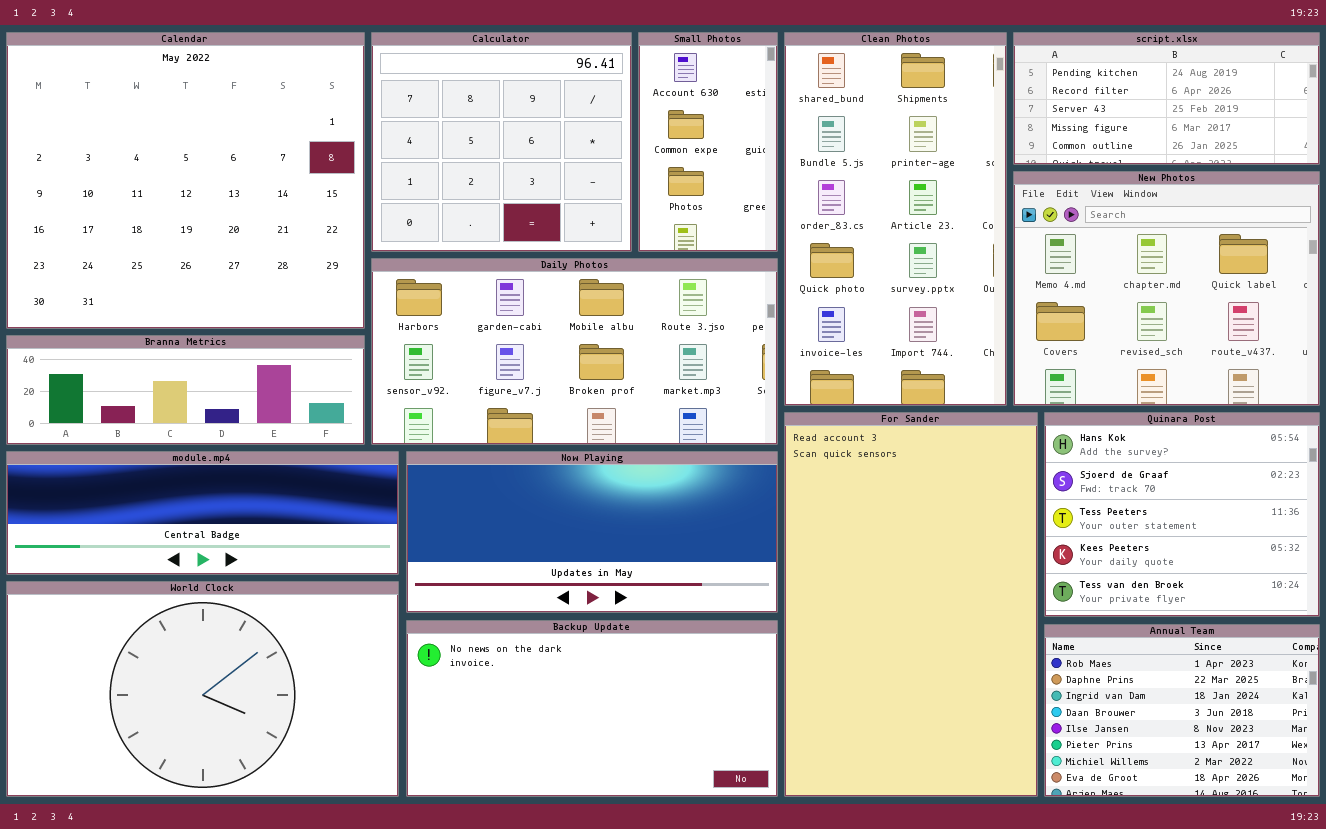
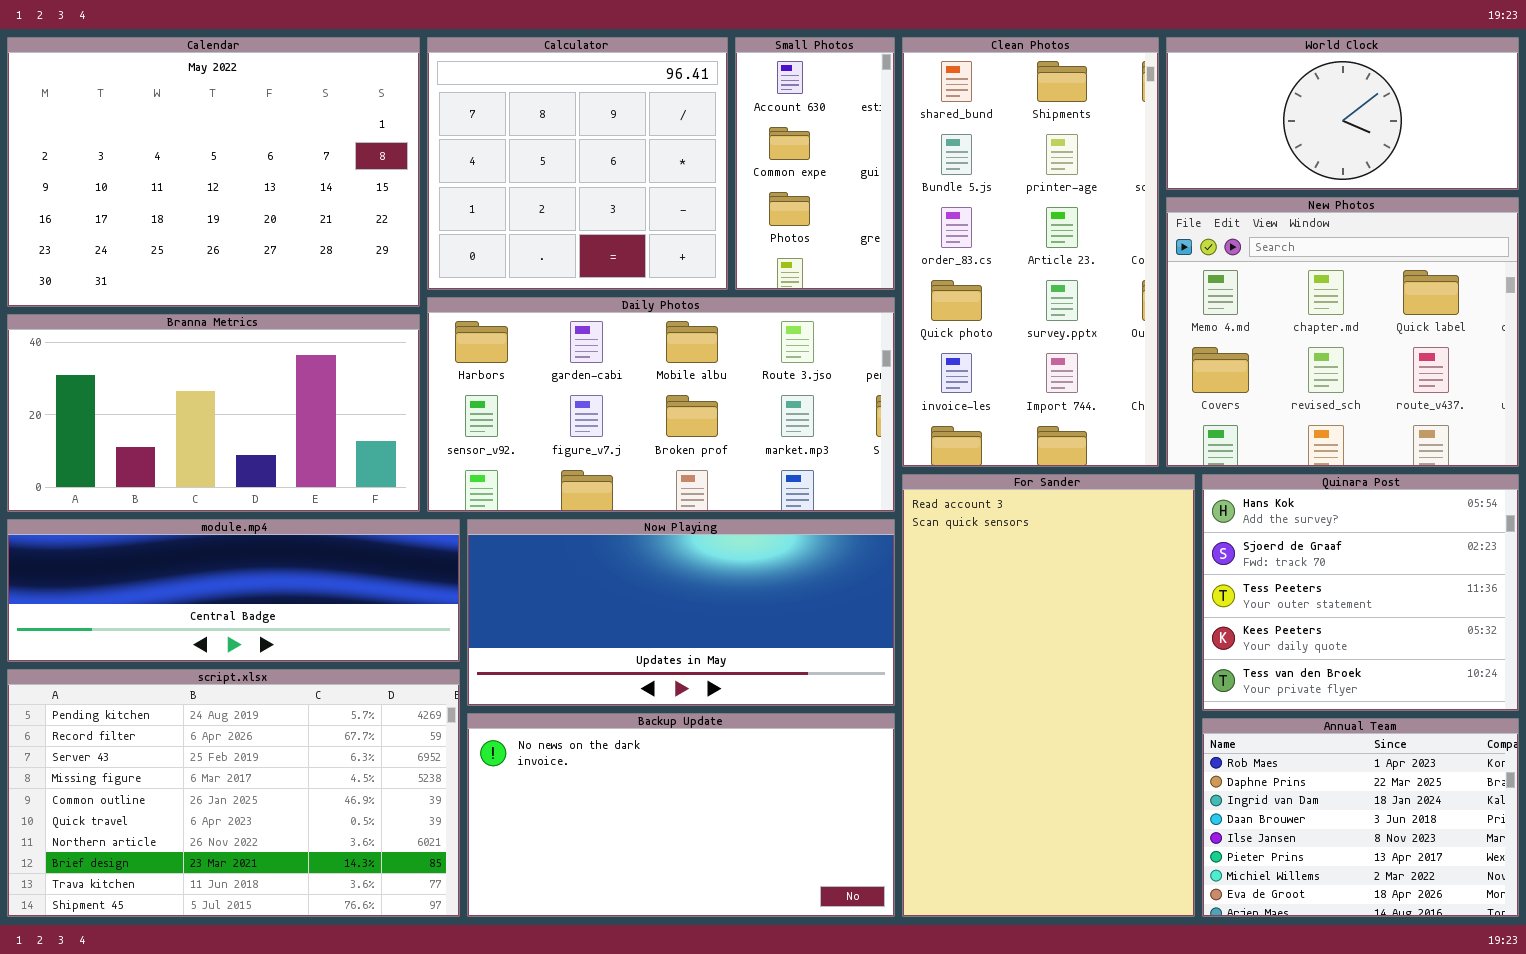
Calendar: [6,32,365,329] -> [7,37,420,307], resized
script.xlsx: [1013,32,1320,165] -> [7,669,460,917], moved, resized
Branna Metrics: [6,335,365,445] -> [7,314,420,512], resized
World Clock: [6,581,399,797] -> [1166,37,1519,190], moved, resized

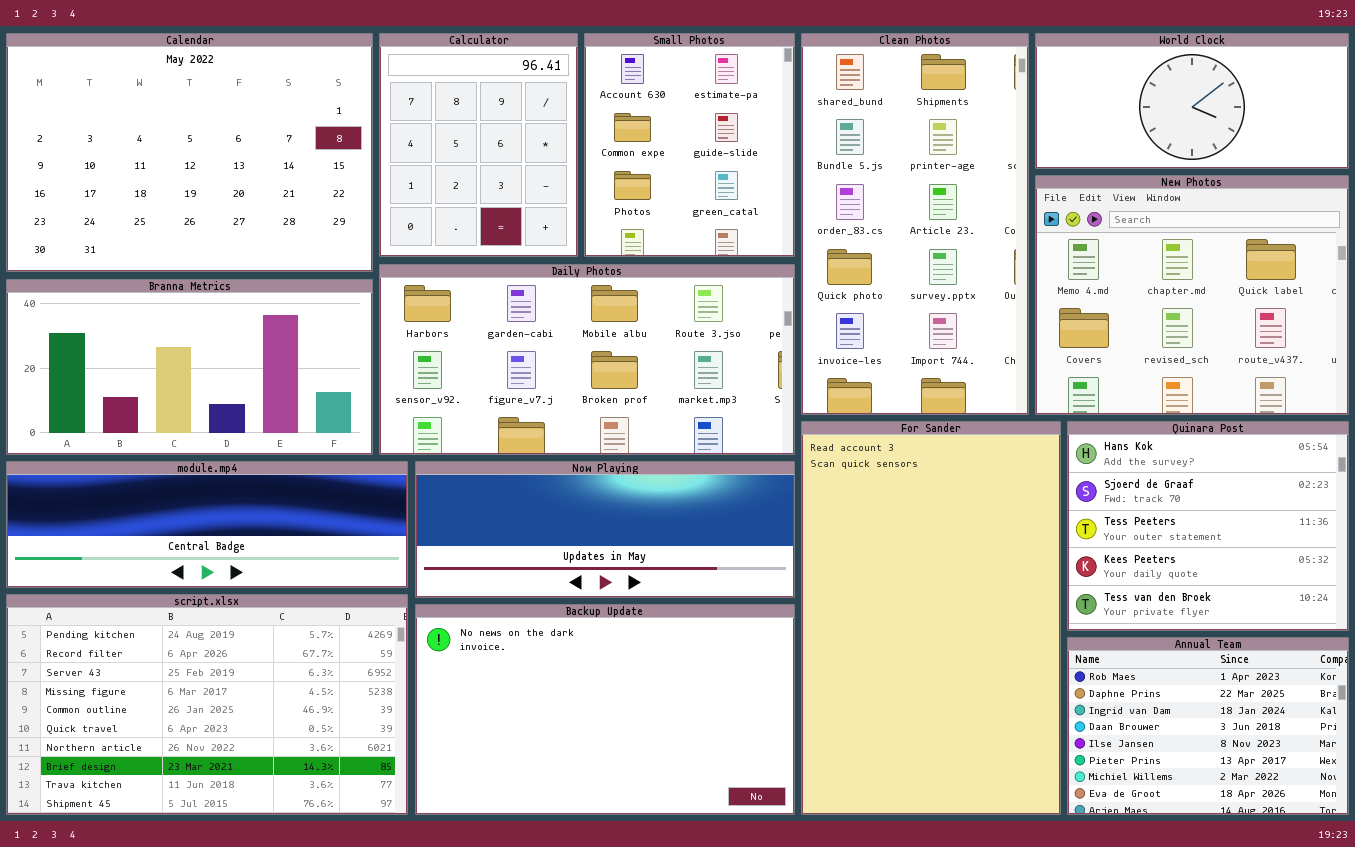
Calculator: [427,37,728,290] -> [379,33,578,257], resized
Small Photos: [735,37,895,290] -> [584,33,795,257], resized
Now Playing: [467,519,895,706] -> [415,461,795,598], resized
Backup Update: [467,713,895,917] -> [415,604,795,815], resized

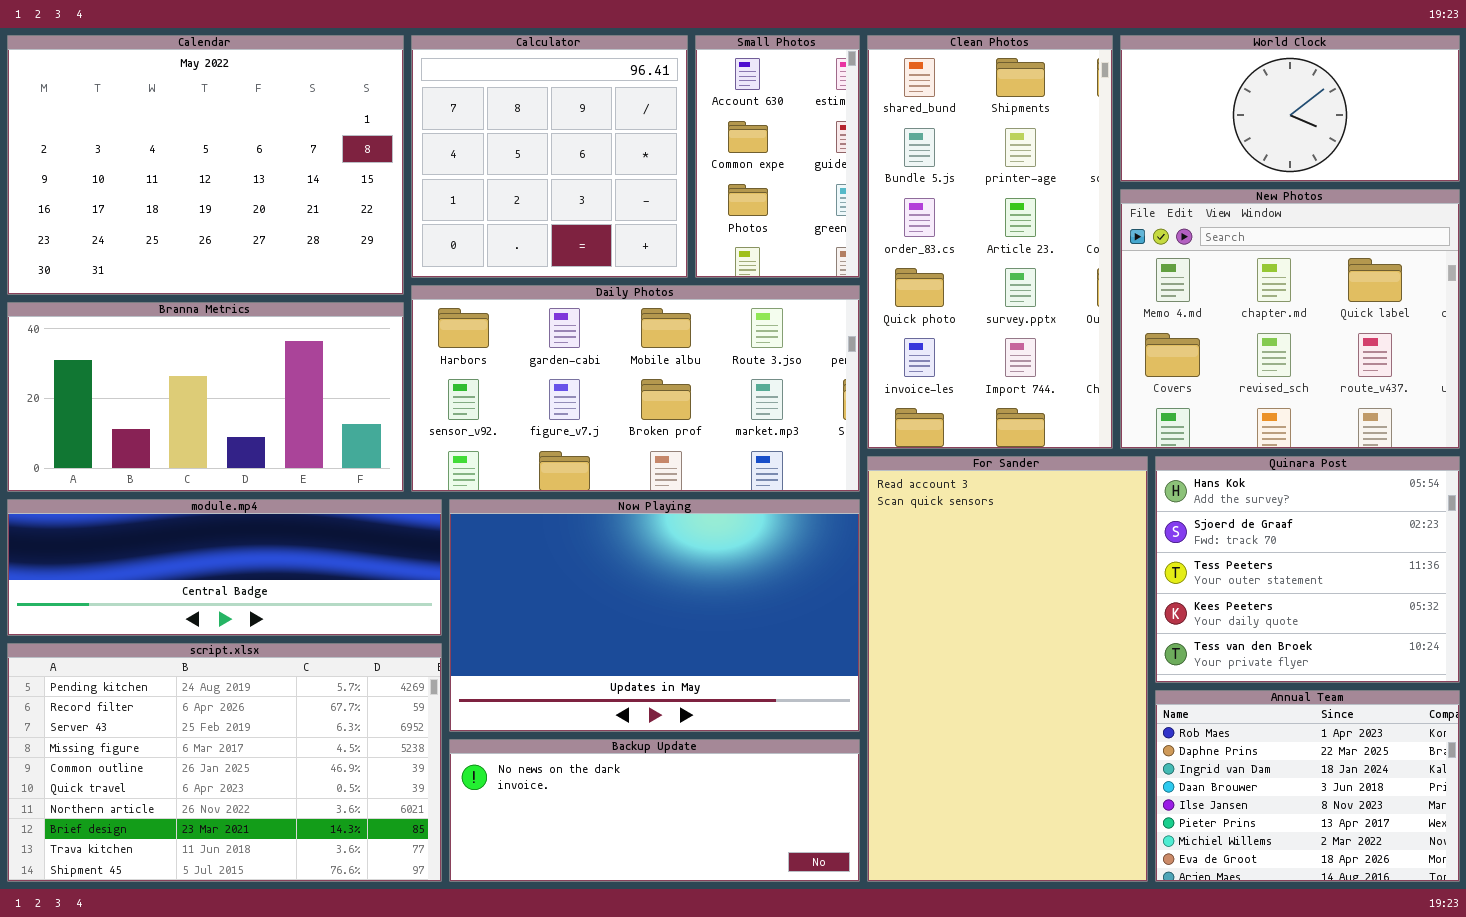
Calculator: [379,33,578,257] -> [411,35,688,278], resized
Small Photos: [584,33,795,257] -> [695,35,860,278], resized
Now Playing: [415,461,795,598] -> [449,499,860,732], resized
Backup Update: [415,604,795,815] -> [449,739,860,882], resized

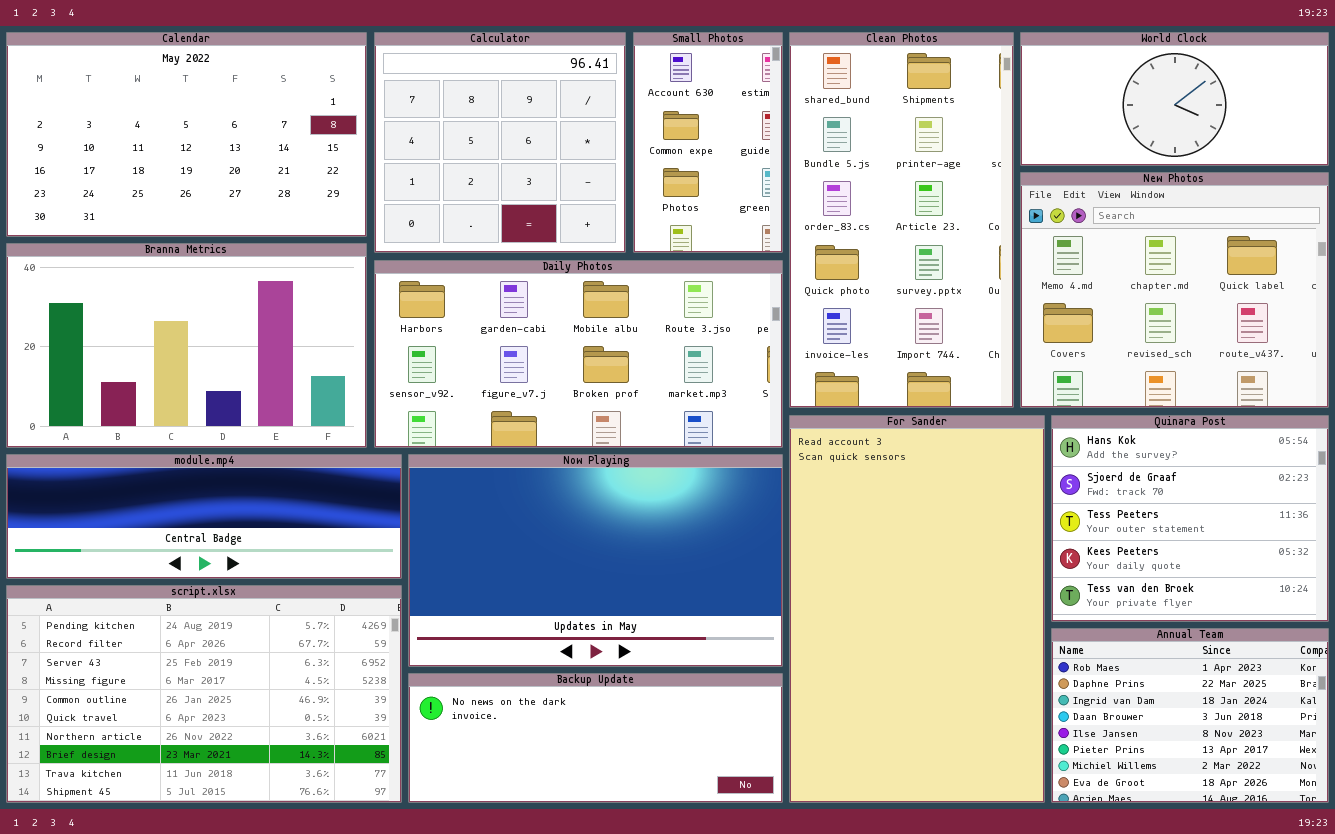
Calendar: [7,35,404,295] -> [6,32,367,237], resized
Branna Metrics: [7,302,404,492] -> [6,243,367,448], resized

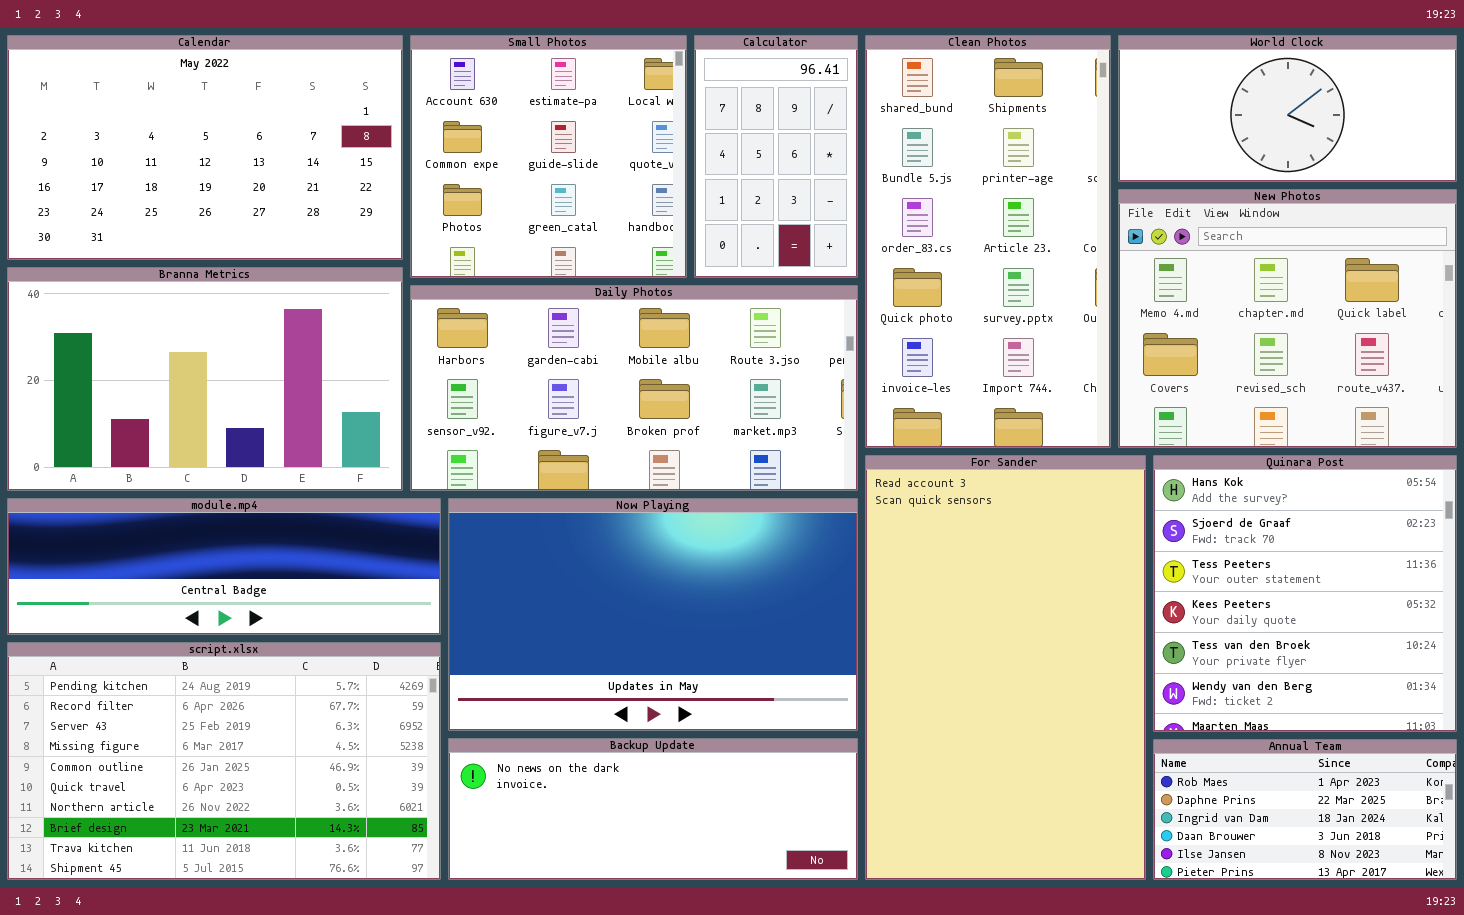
Calculator: [374,32,626,253] -> [694,35,858,278], moved, resized
Small Photos: [633,32,783,253] -> [410,35,687,278], moved, resized
Quinara Post: [1051,415,1329,622] -> [1153,455,1457,732], resized
Annual Team: [1051,628,1329,803] -> [1153,739,1457,880], resized

